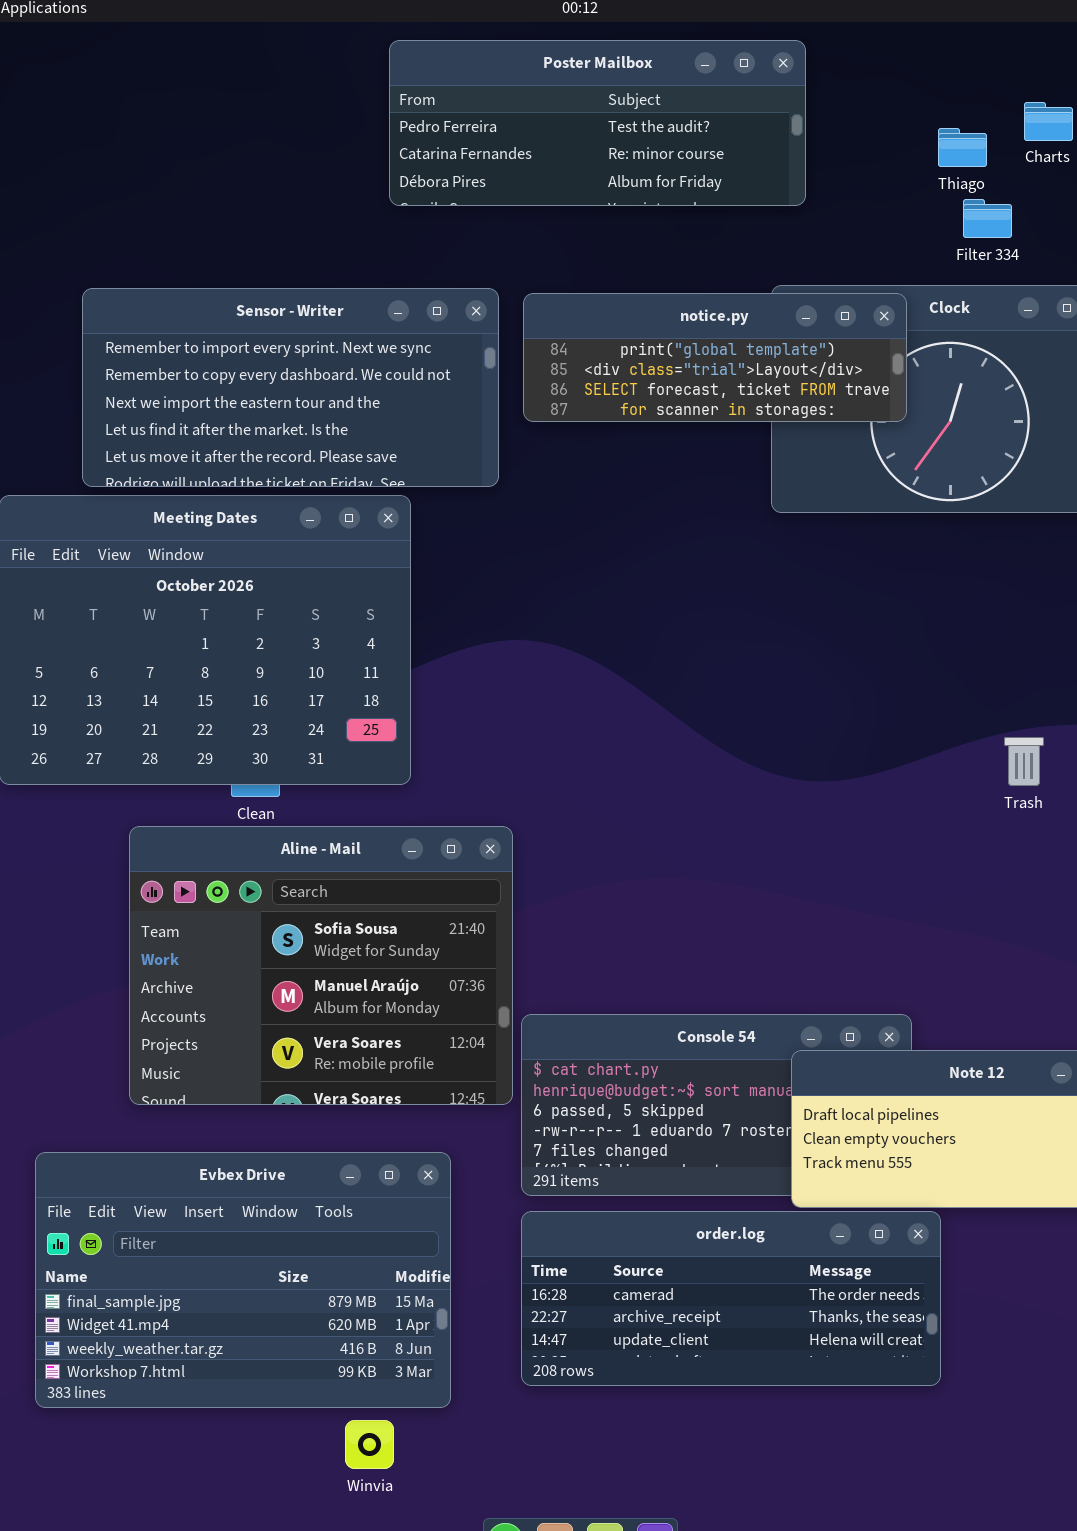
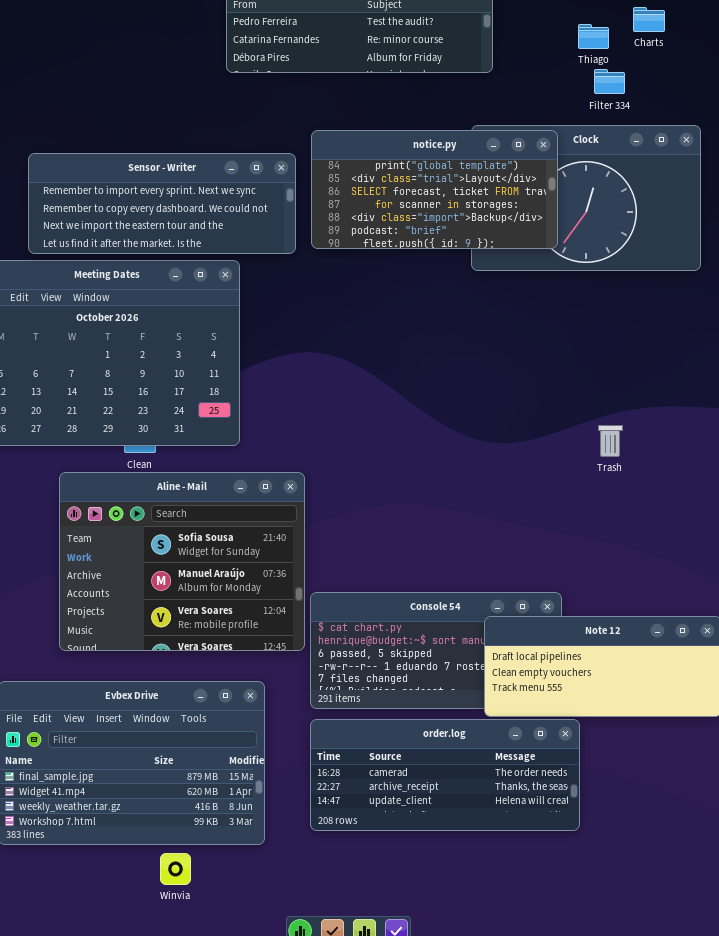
Sensor - Writer: [82,288,499,487] -> [28,153,296,254], resized
notice.py: [523,293,907,422] -> [311,130,558,249], resized
Trash: [1004,737,1044,786] -> [598,425,623,457], moved
Winvia: [345,1420,394,1469] -> [160,853,191,885], moved

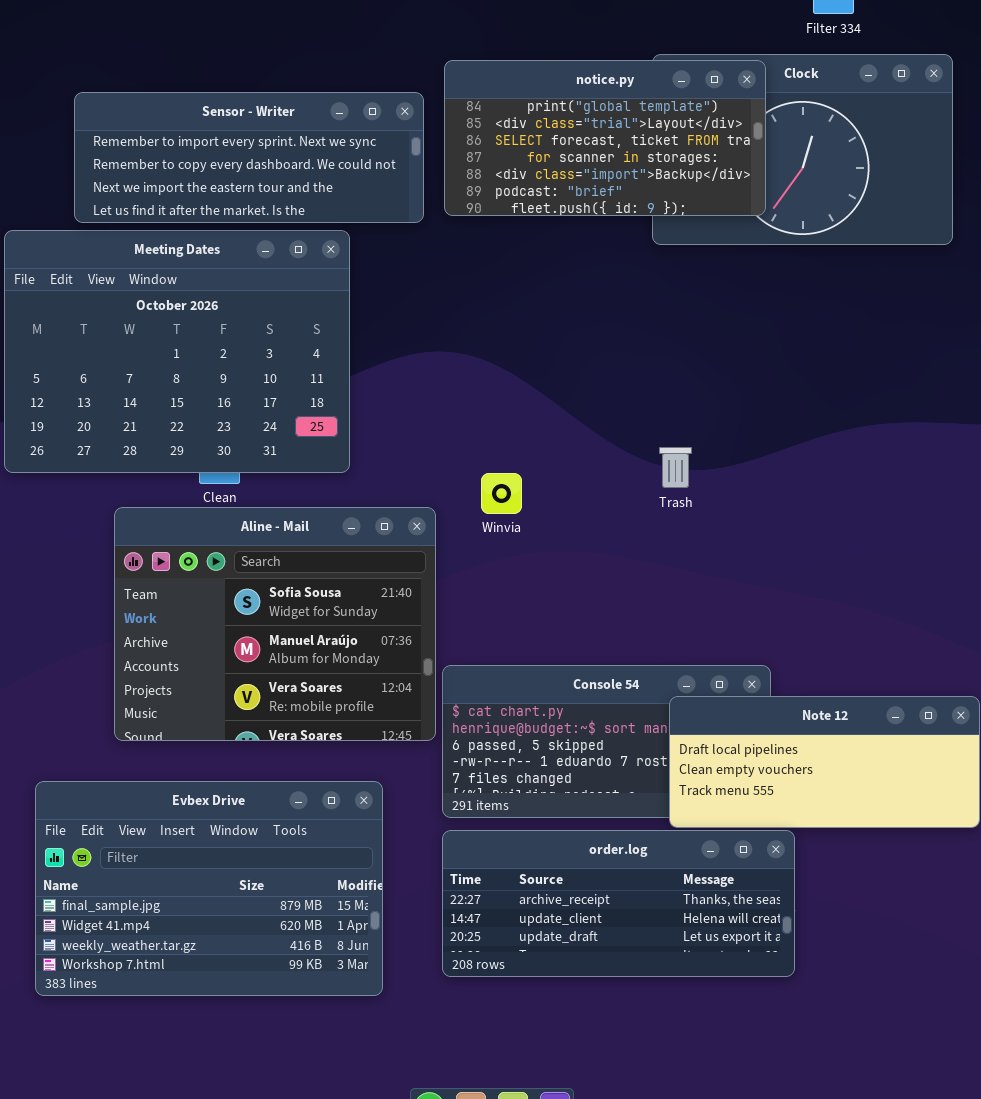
Trash: [598,425,623,457] -> [659,447,692,488], moved
order.log: [310,719,580,831] -> [442,830,795,977], scrolled down 1 row
Winvia: [160,853,191,885] -> [481,473,522,514], moved

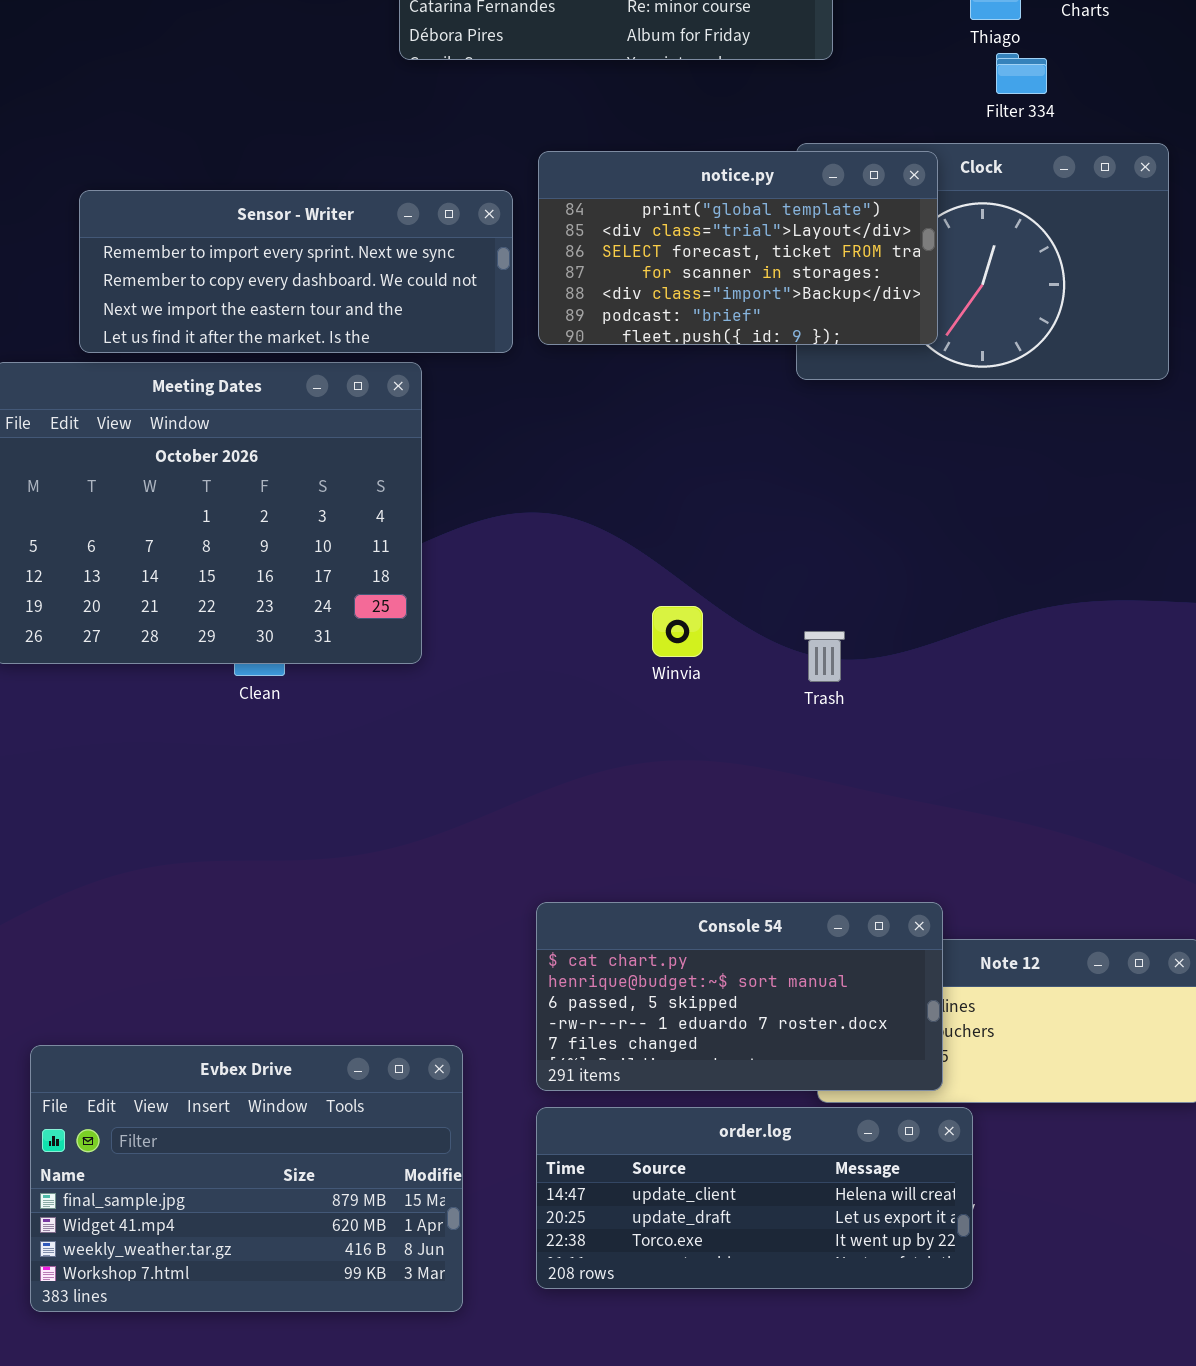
Winvia: [481,473,522,514] -> [652,606,703,657], moved
Aline - Mail: [114,507,436,741] -> none, closed
Console 54: [442,665,771,818] -> [536,902,943,1091], raised
order.log: [442,830,795,977] -> [536,1107,973,1289], scrolled down 1 row

